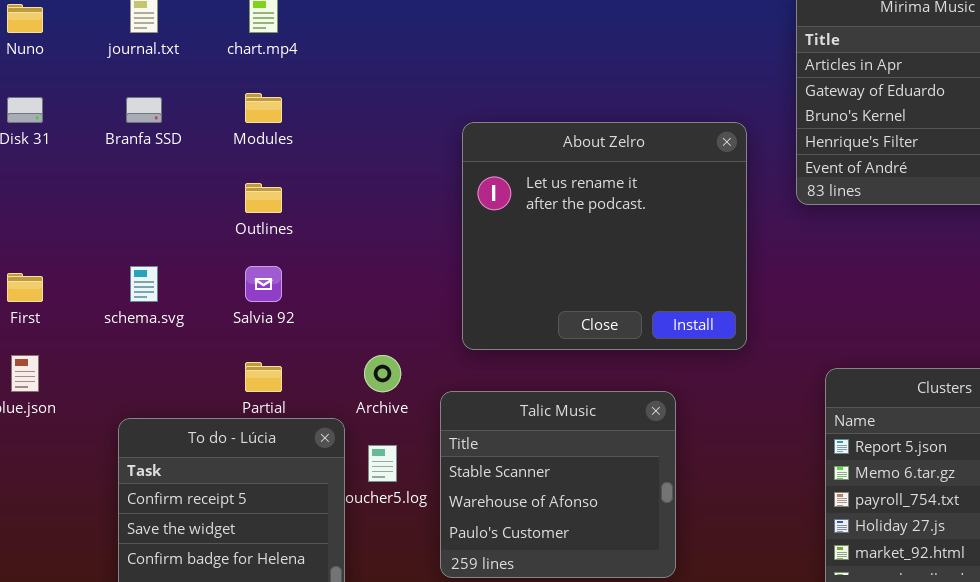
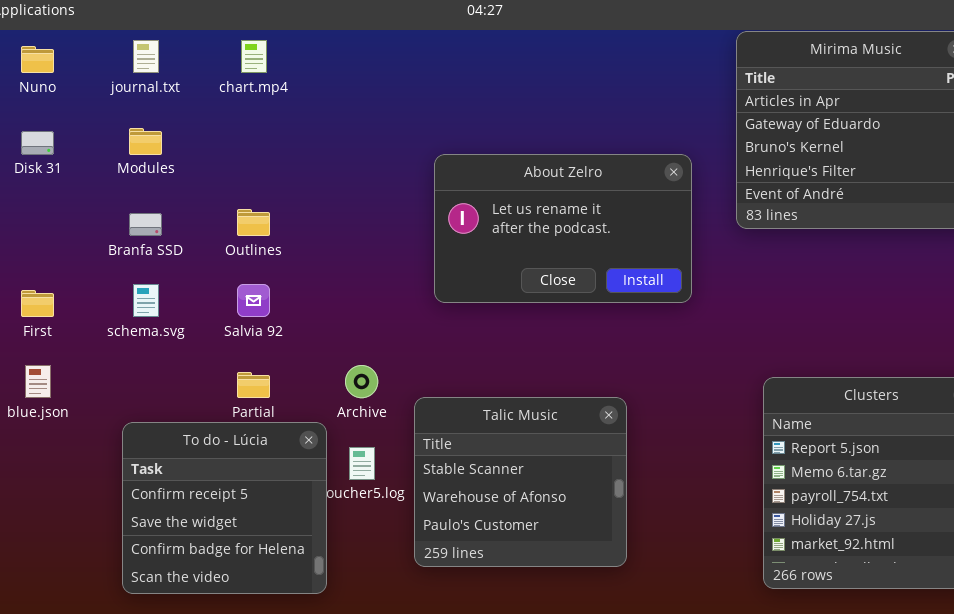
Modules: [245,93,282,123] -> [129,128,162,155], moved
Branfa SSD: [126,97,162,123] -> [129,213,162,236], moved
About Zelro: [462,122,747,350] -> [434,154,692,303], resized

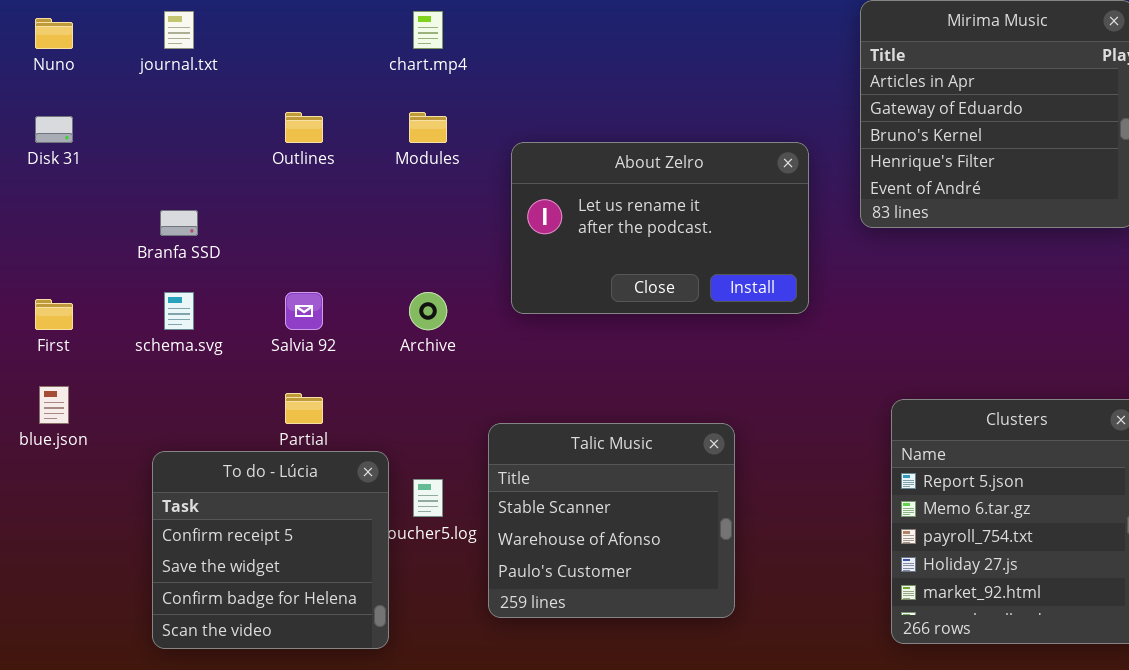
chart.mp4: [241,40,267,73] -> [413,11,443,49], moved
Modules: [129,128,162,155] -> [409,112,447,143], moved
Outlines: [237,209,270,236] -> [285,112,323,143], moved
Archive: [345,365,378,398] -> [409,292,447,330], moved

